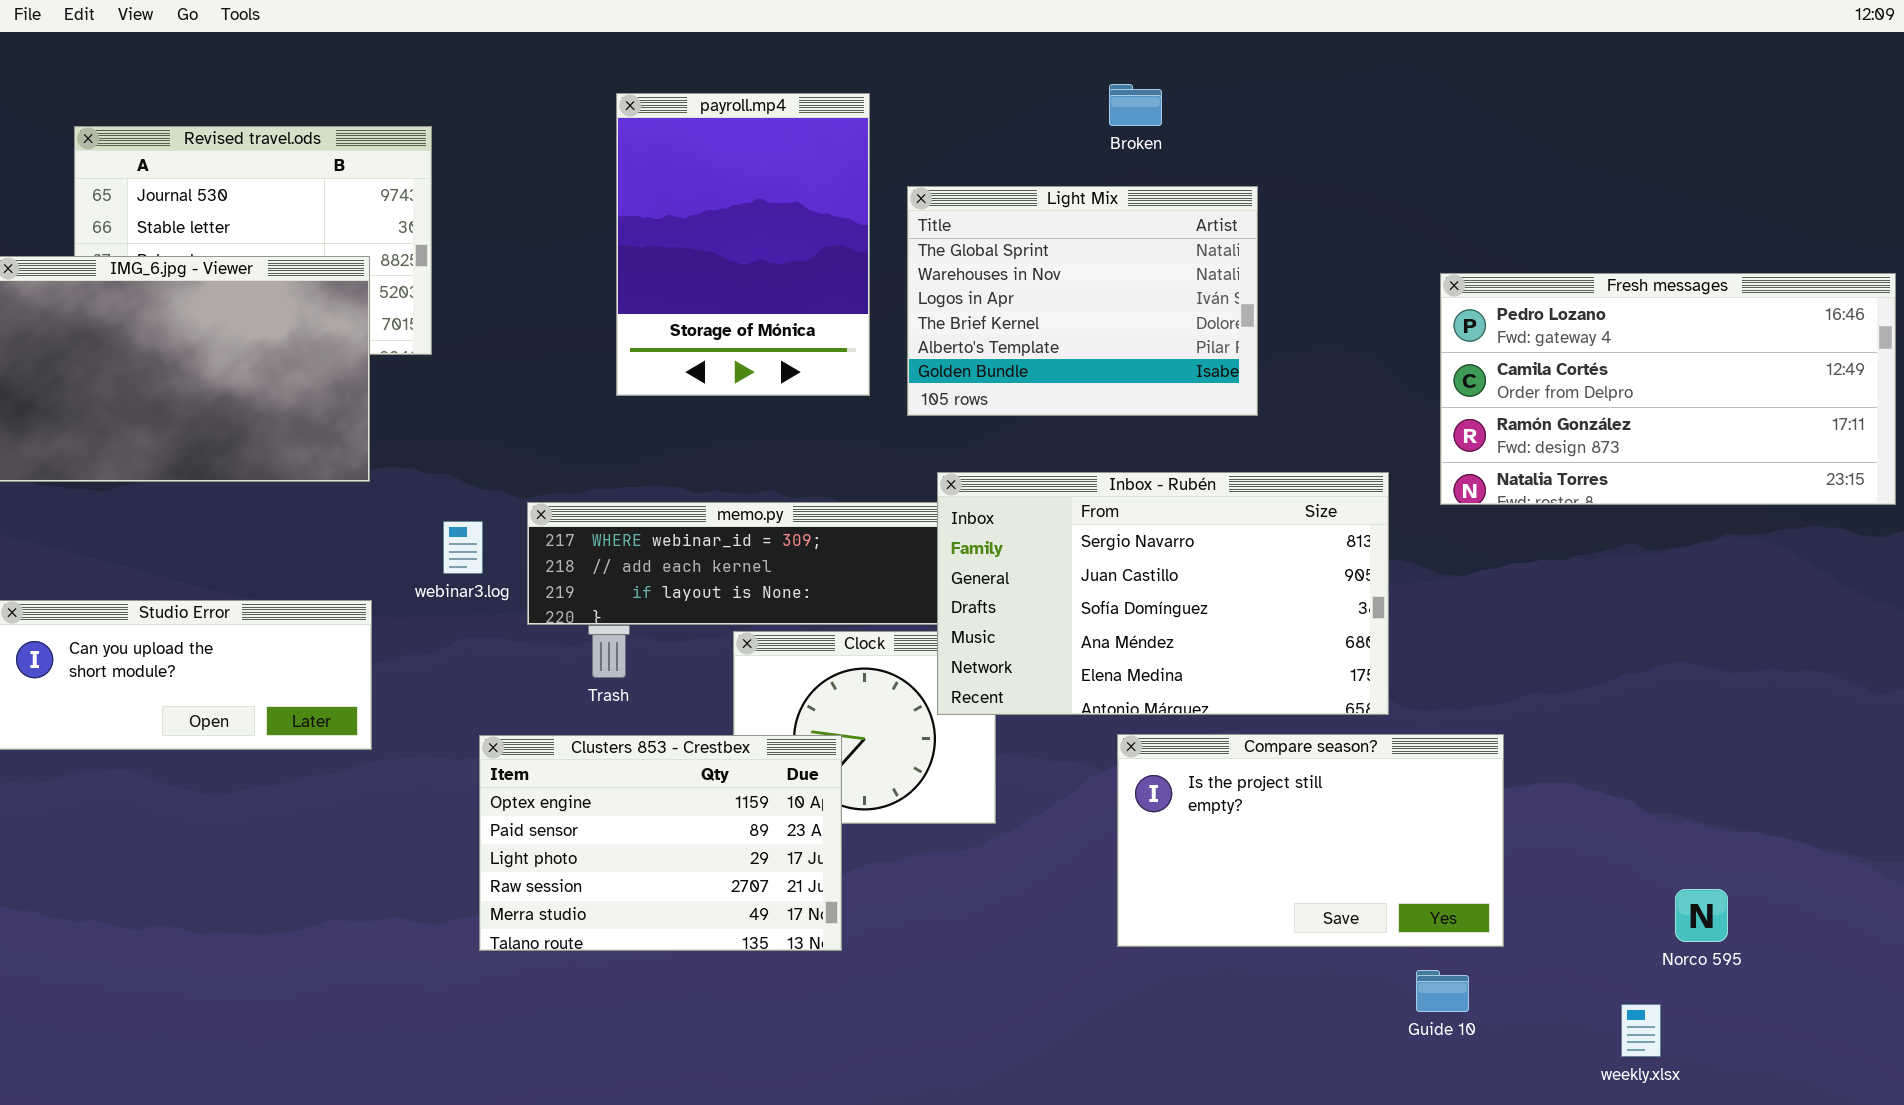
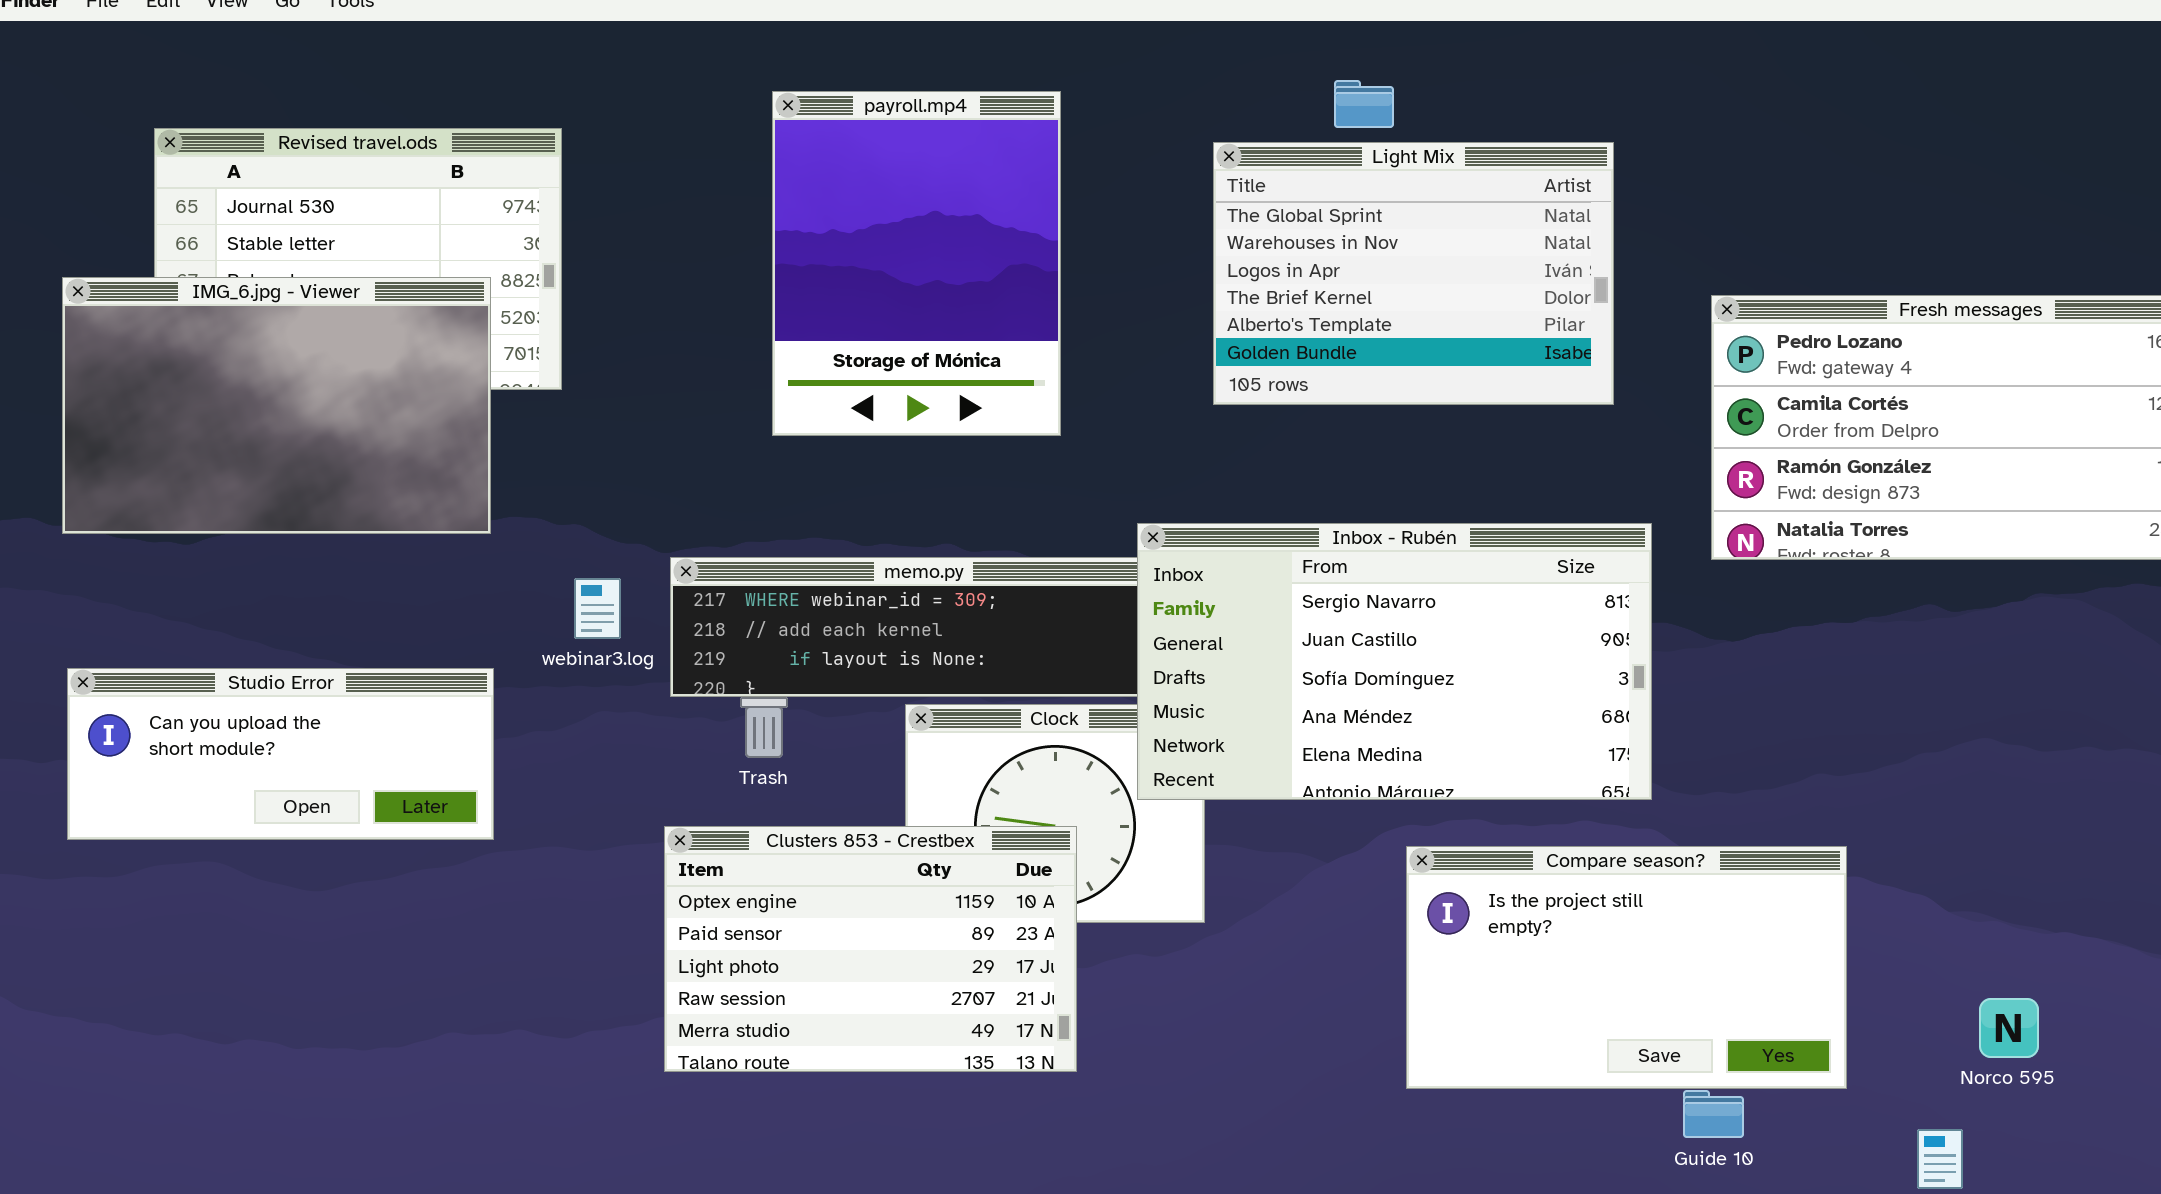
Light Mix: [907,186,1258,416] -> [1213,142,1614,405], moved
Compare season?: [1117,734,1504,947] -> [1406,846,1847,1089], moved
Clusters 853 - Crestbex: [479,735,842,951] -> [664,826,1077,1072], moved

